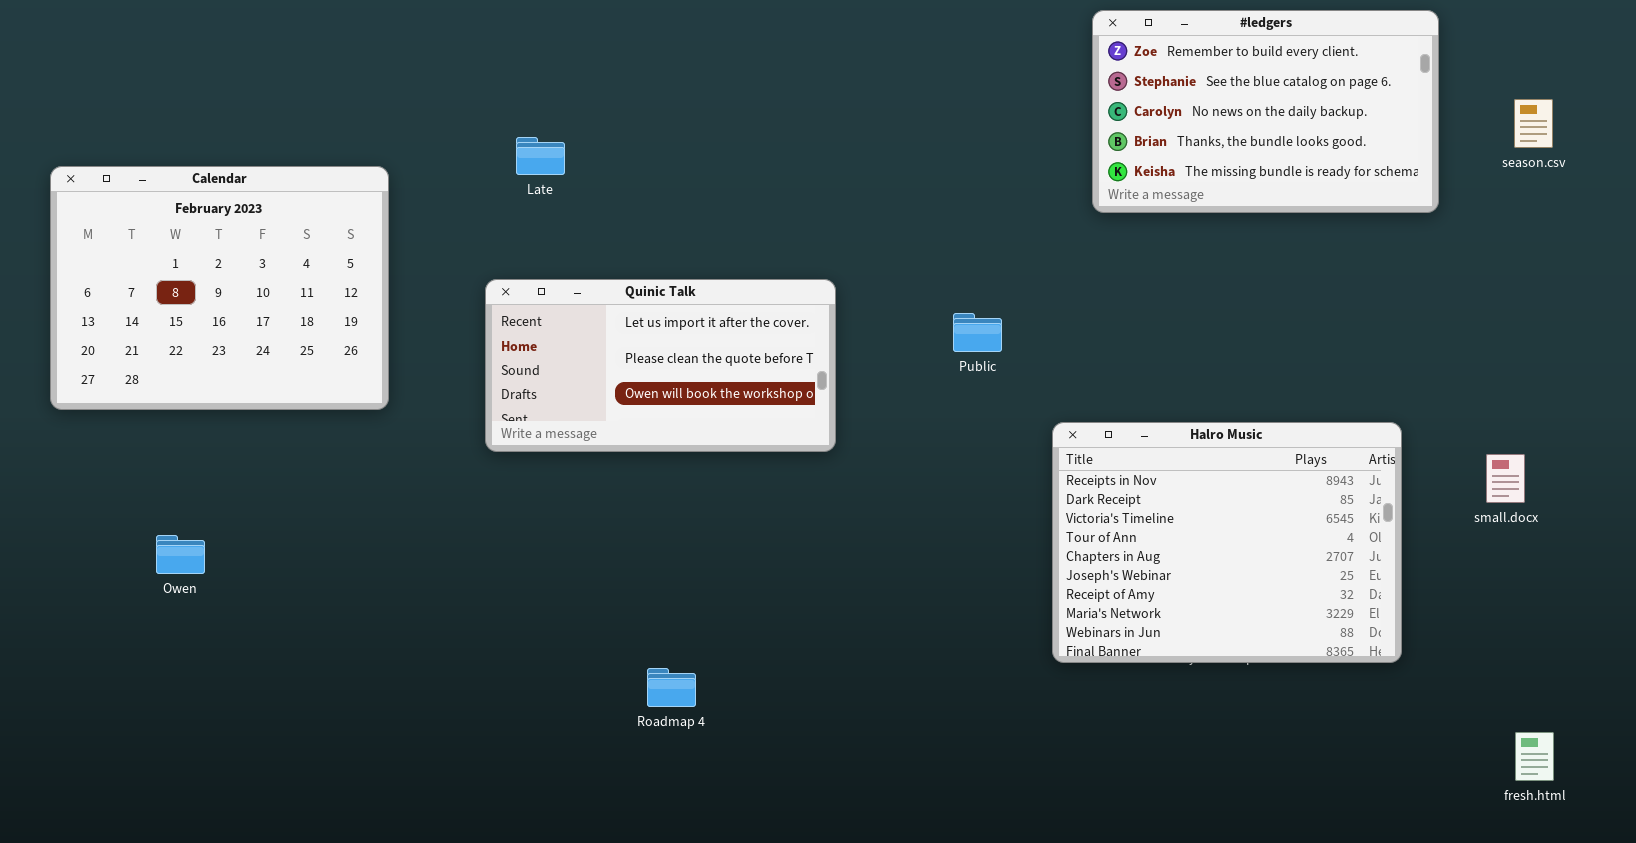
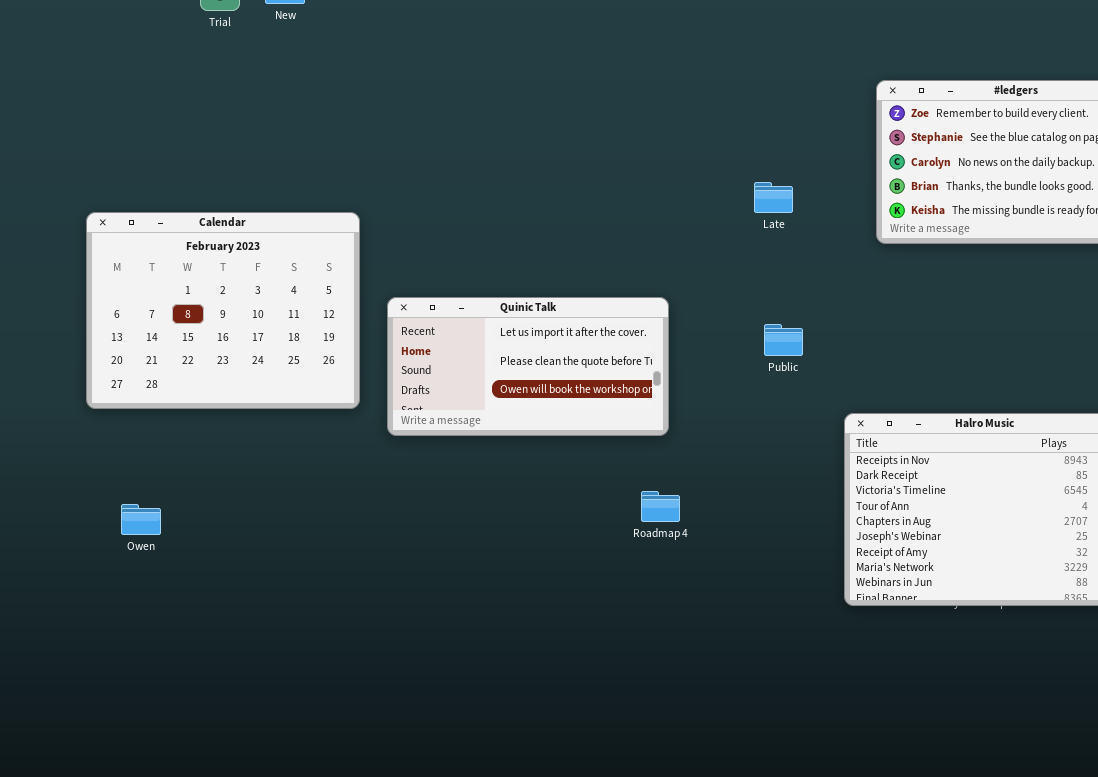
Late: [516,137,565,175] -> [754,182,793,213], moved
Calendar: [50,166,389,410] -> [86,212,360,409], moved
Roadmap 4: [647,668,696,707] -> [641,491,680,522], moved

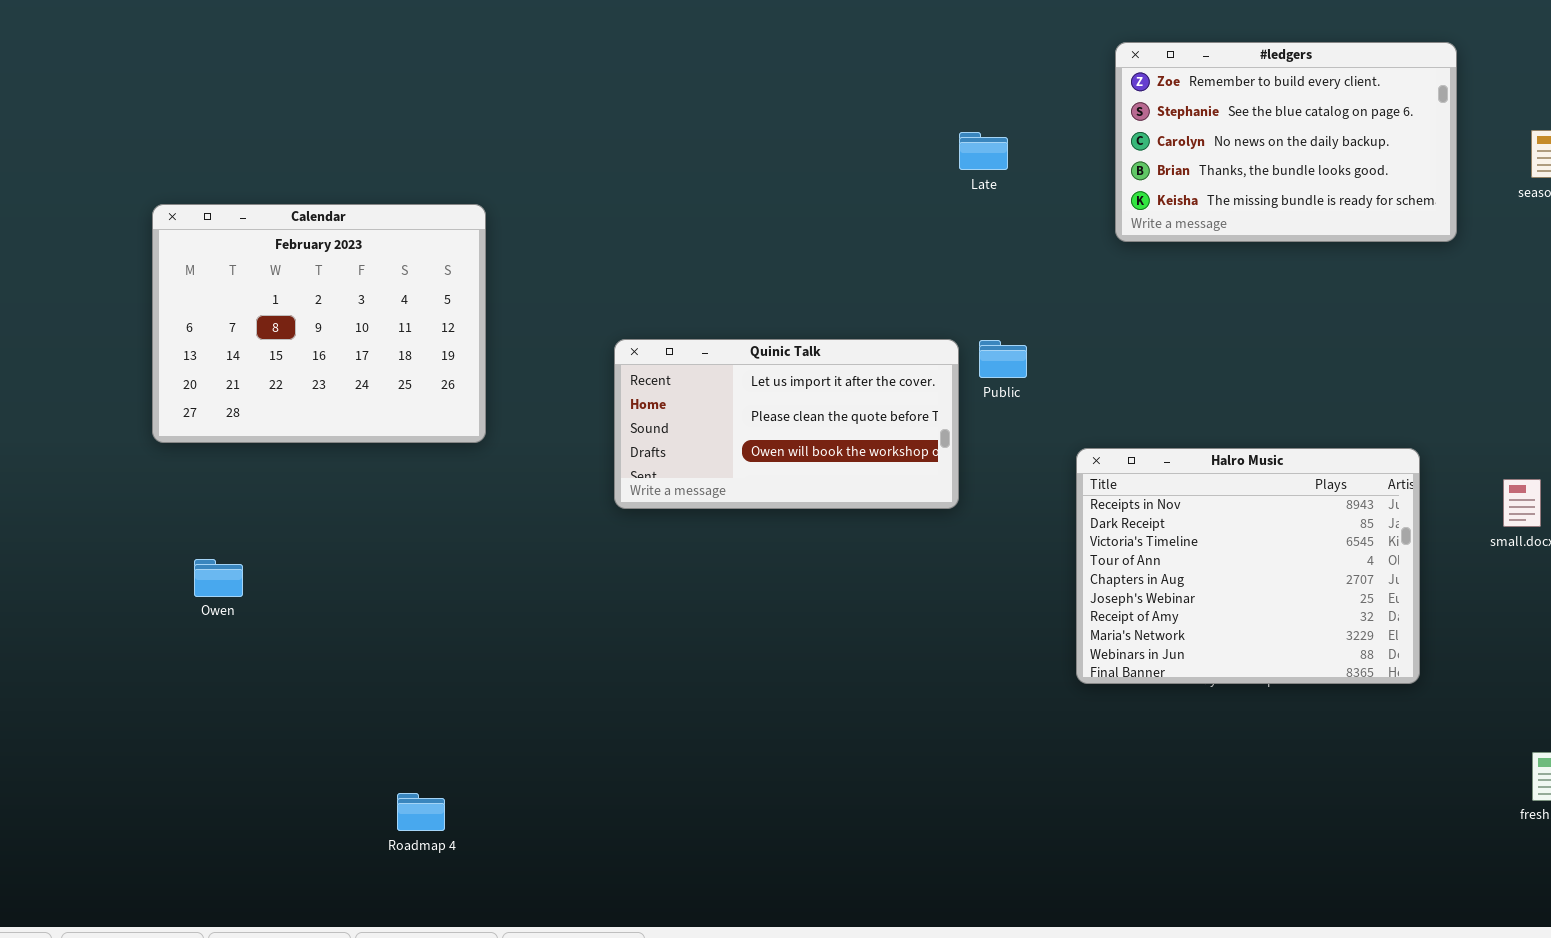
Late: [754,182,793,213] -> [959,132,1008,170], moved
Quinic Talk: [387,297,669,436] -> [614,339,959,509], moved
Roadmap 4: [641,491,680,522] -> [397,793,445,831], moved

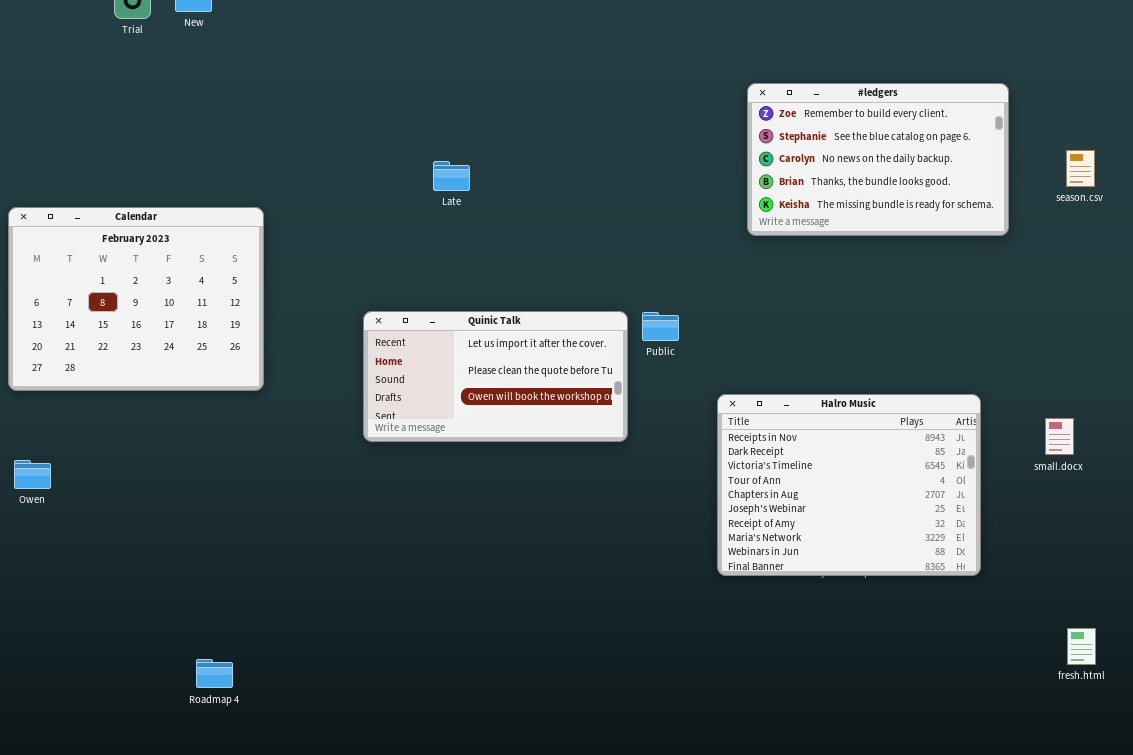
Late: [959,132,1008,170] -> [433,161,470,191], moved
Owen: [194,559,243,597] -> [14,460,51,489], moved

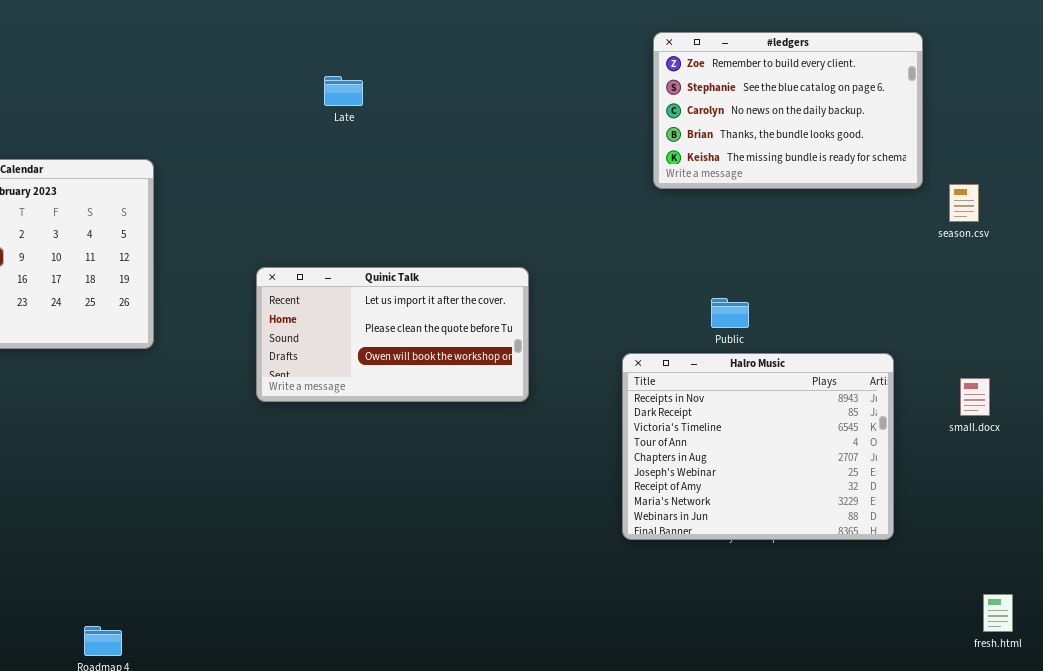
season.csv: [1066,150,1095,187] -> [949,184,979,222], moved
Late: [433,161,470,191] -> [324,76,363,106], moved
Public: [642,312,679,341] -> [711,298,749,328], moved

